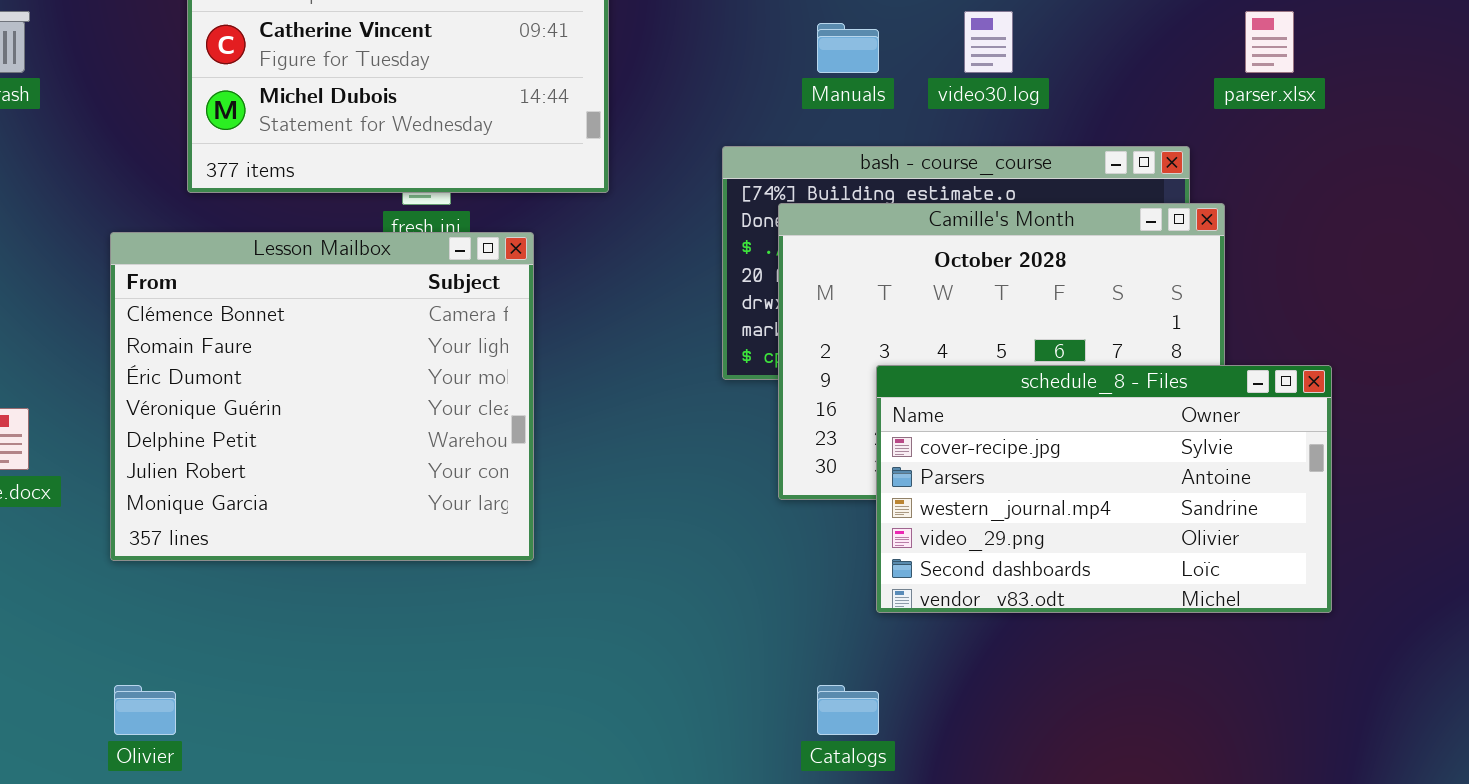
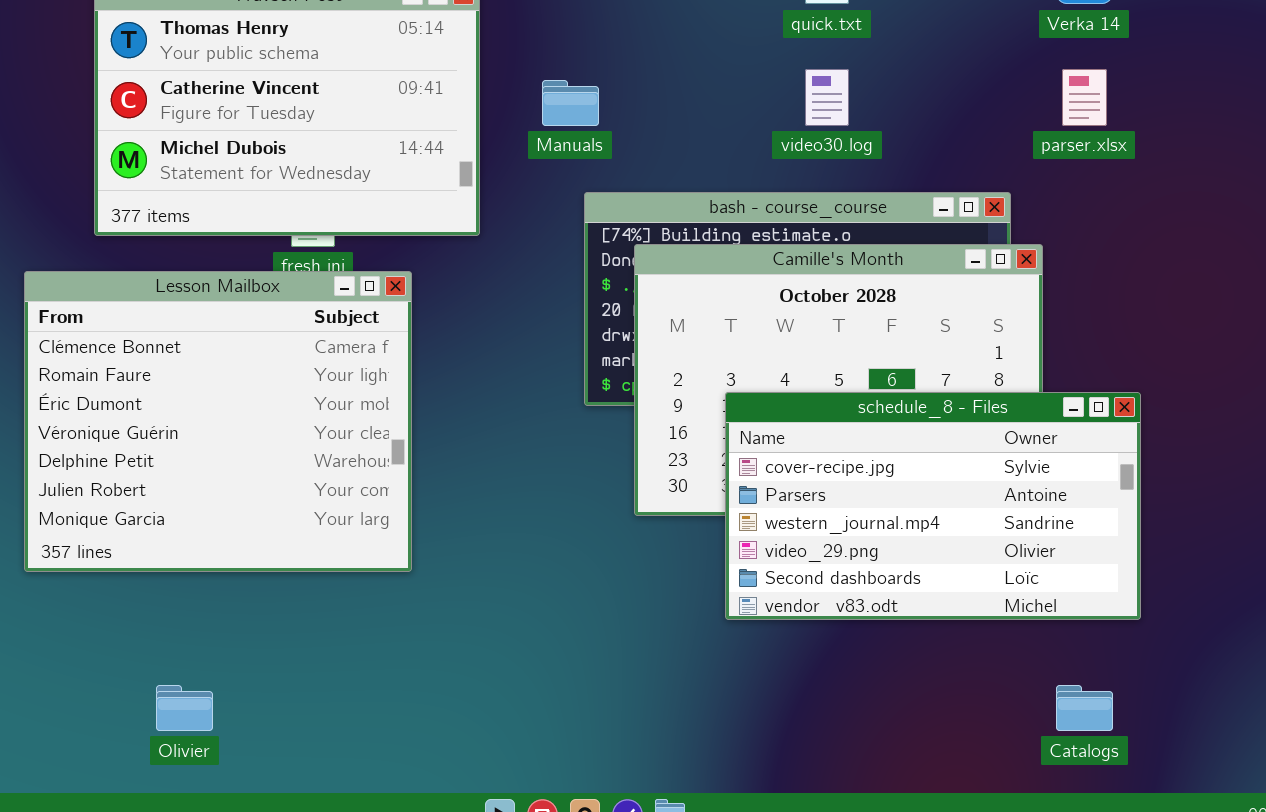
Manuals: [817,23,879,73] -> [542,80,599,126], moved
Olivier: [114,685,176,735] -> [156,685,213,731], moved
Catalogs: [817,685,879,735] -> [1056,685,1113,731], moved

